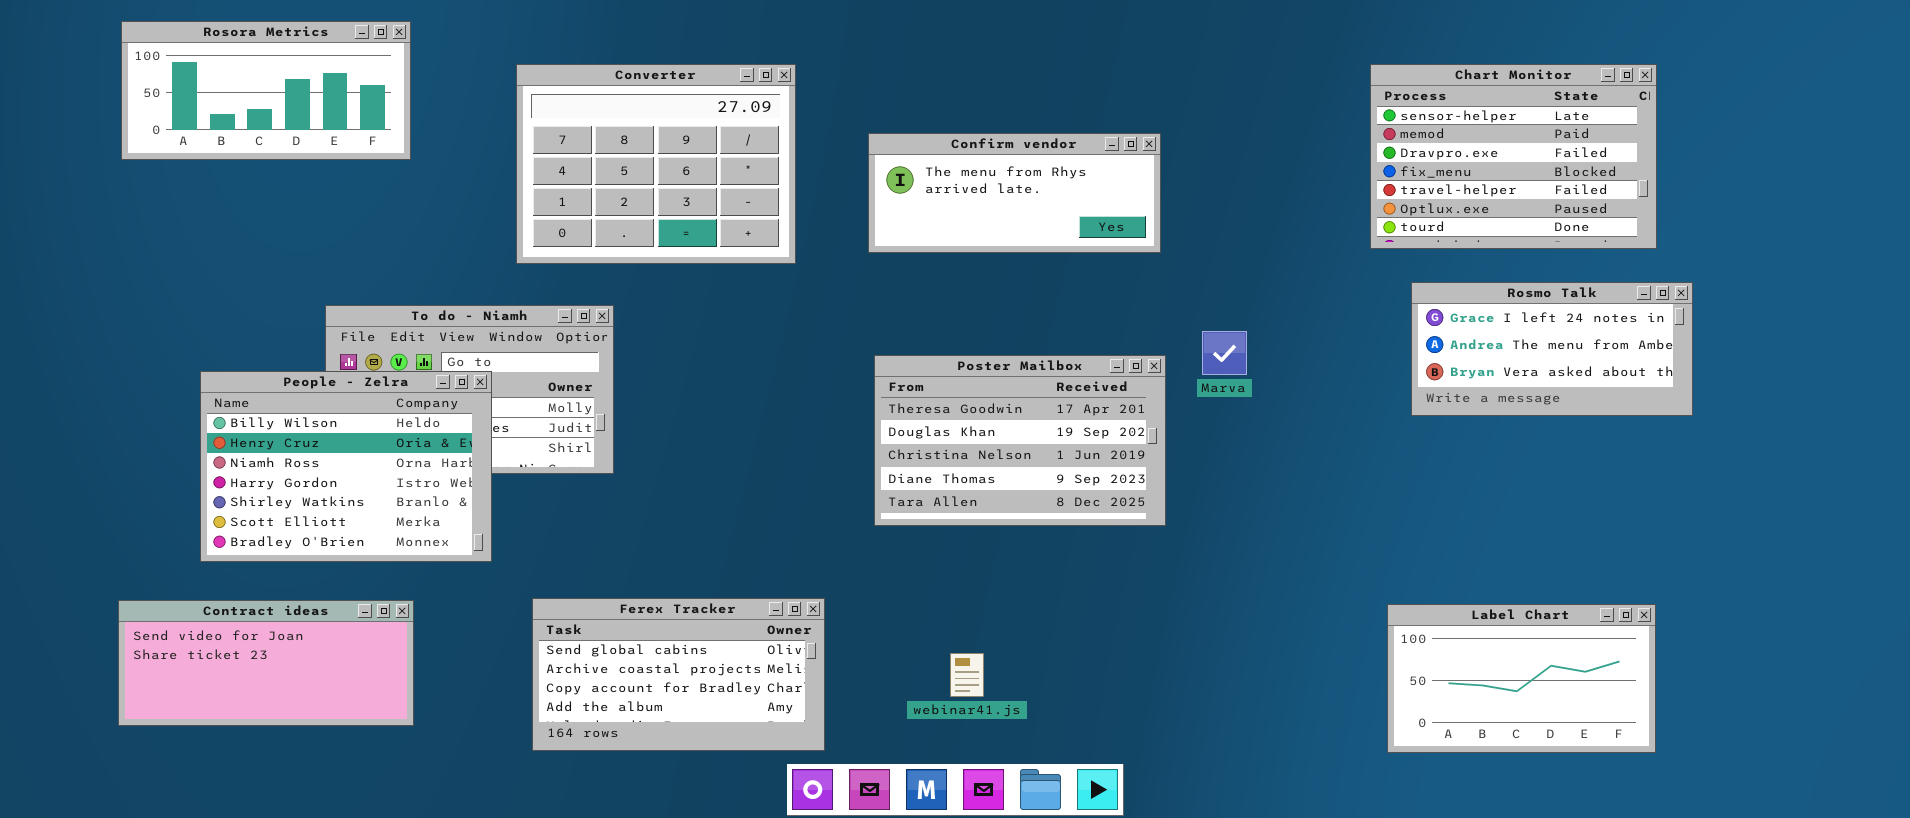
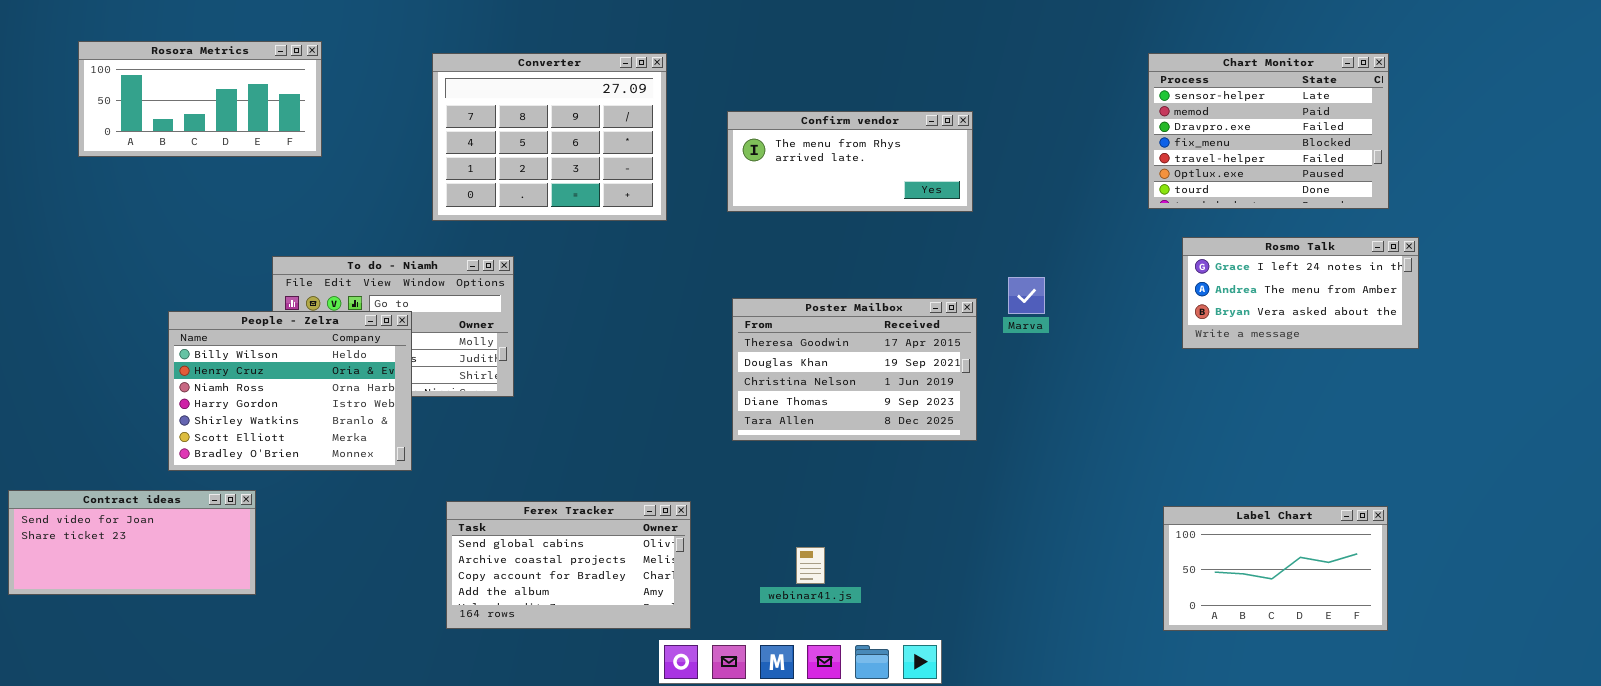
Rosora Metrics: [121,21,411,160] -> [78,41,322,157], moved
Contract ideas: [118,600,414,726] -> [8,490,256,595], moved

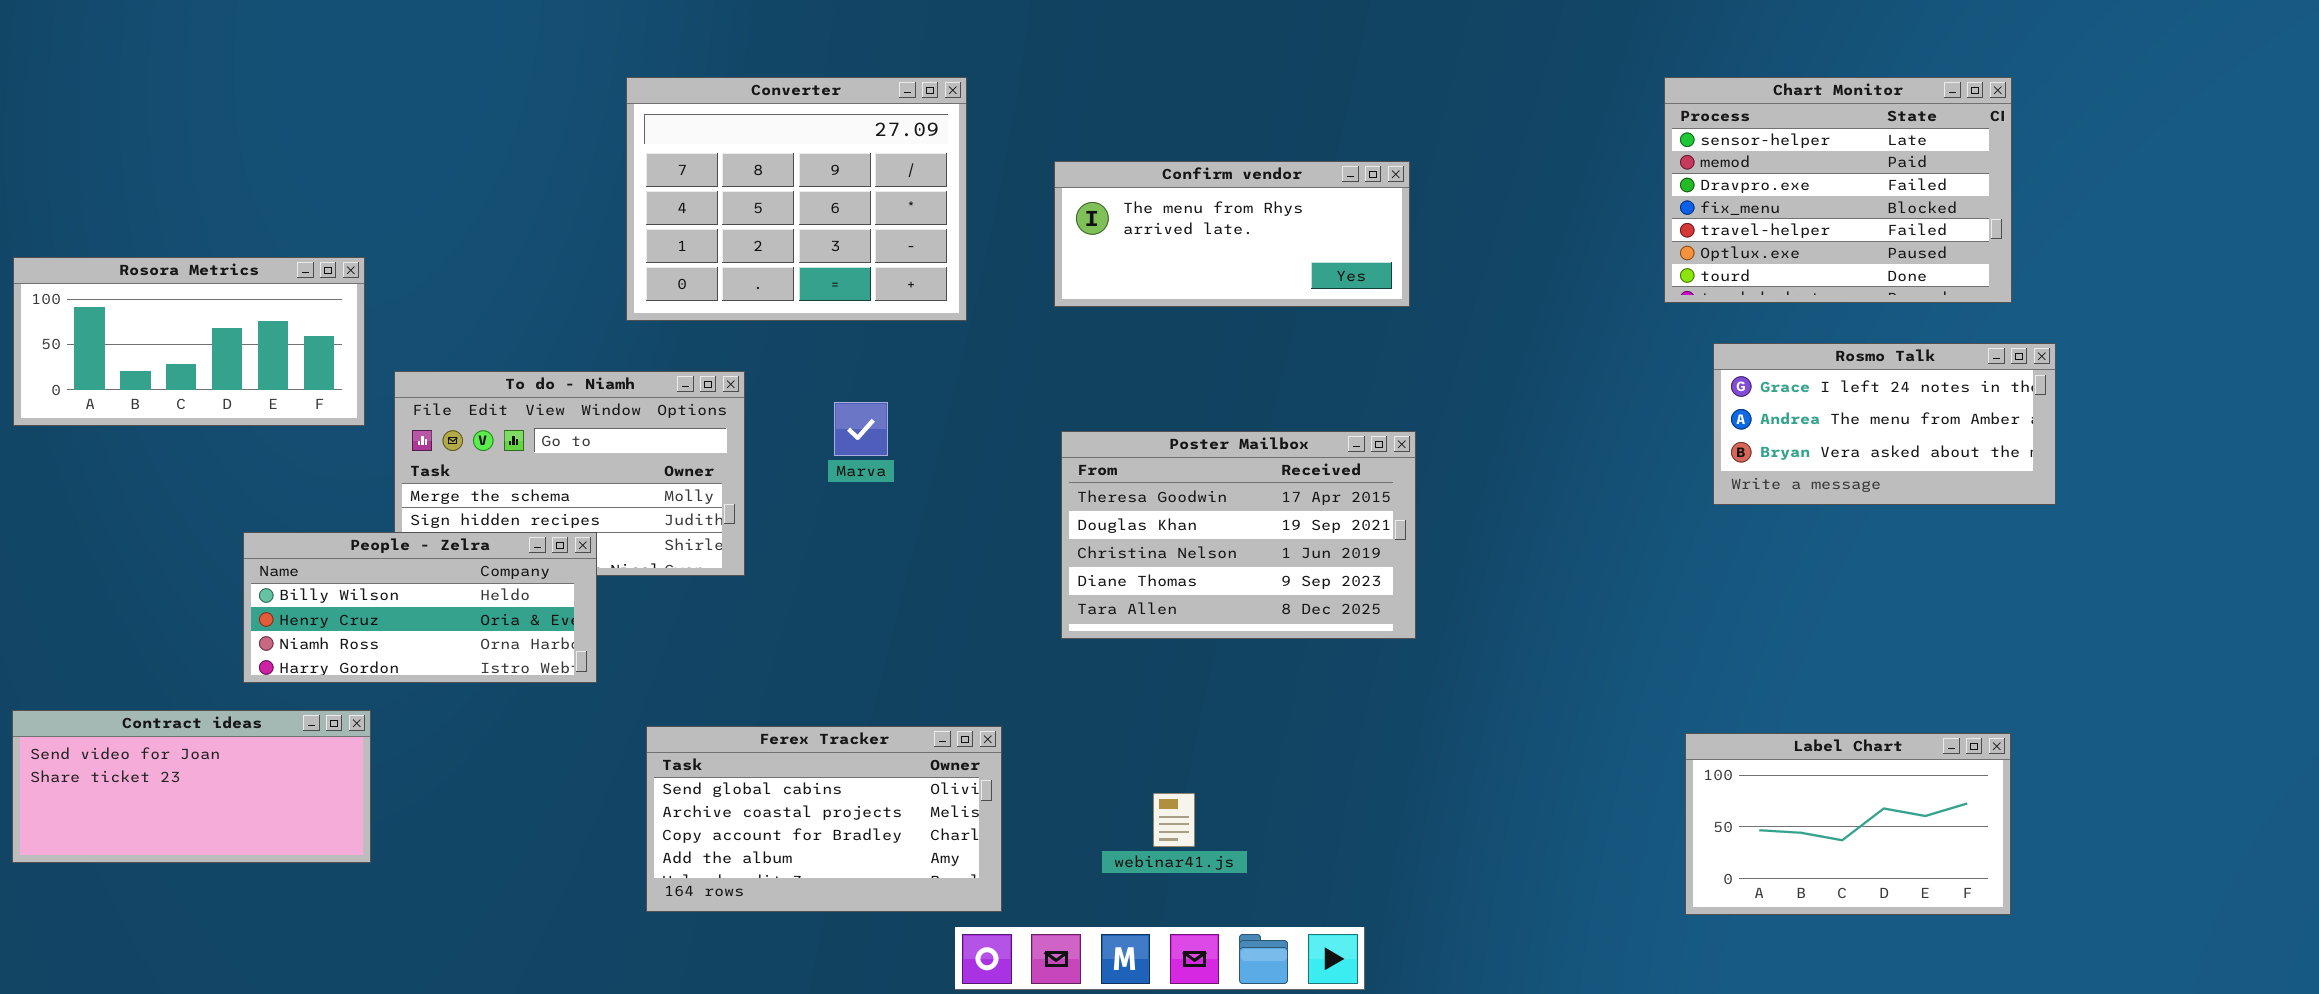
Rosora Metrics: [78,41,322,157] -> [13,257,365,426], moved
Marva: [1008,277,1045,314] -> [834,402,888,456], moved
People - Zelra: [168,311,412,471] -> [243,532,597,683], resized

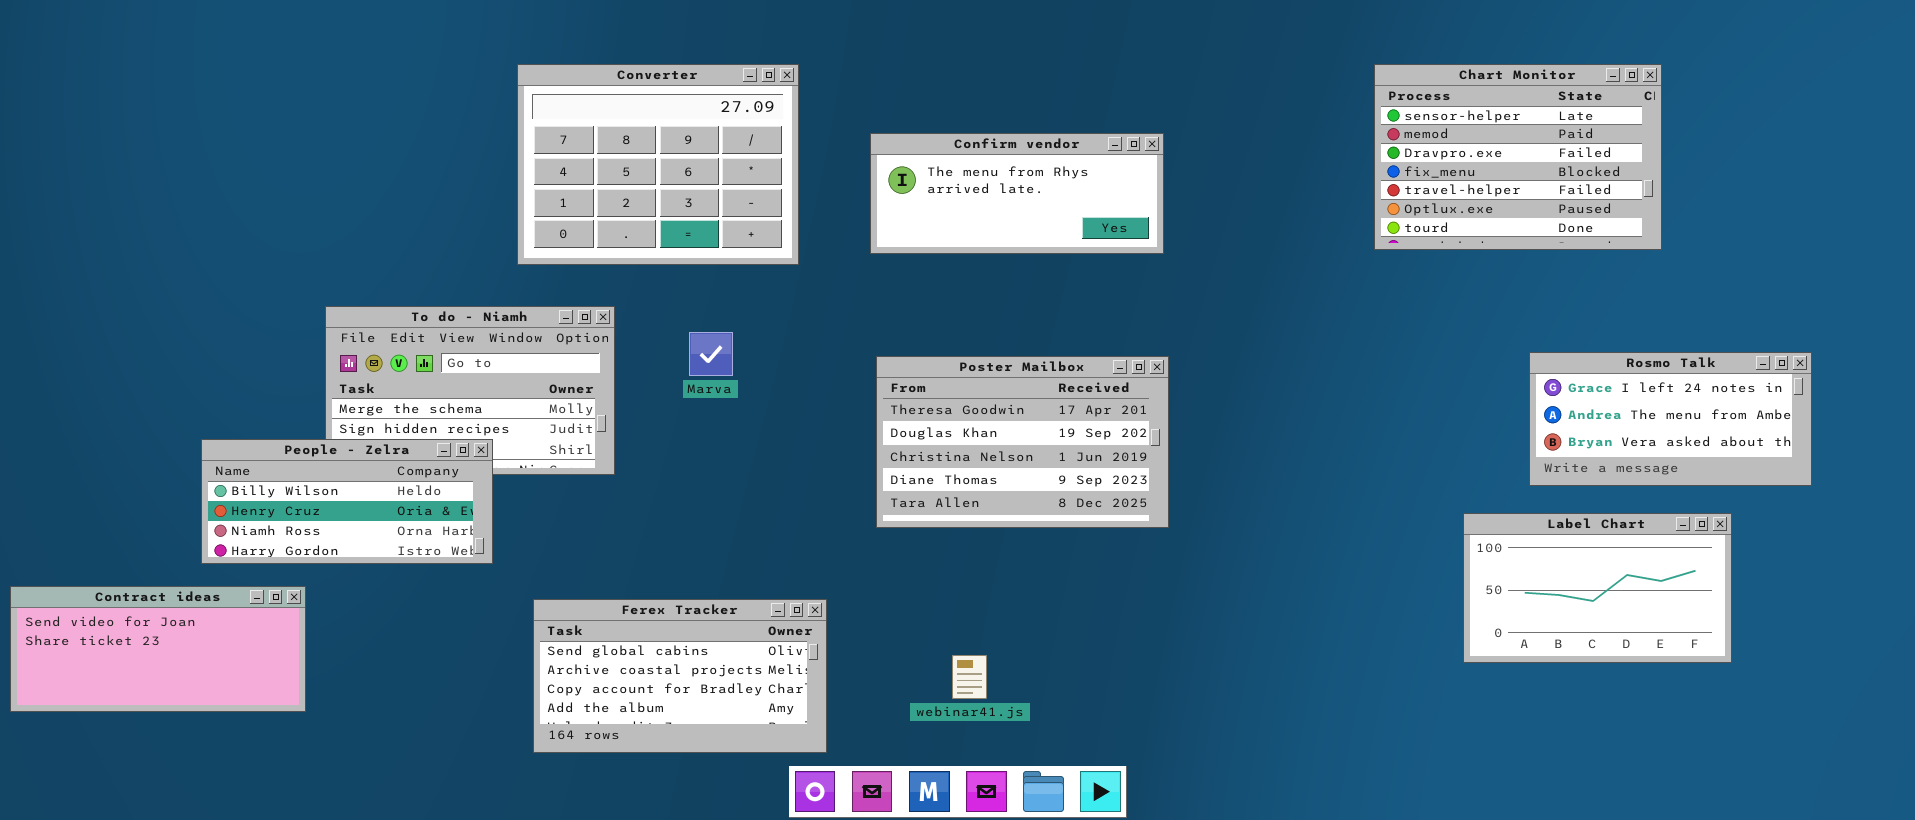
Rosora Metrics: [13,257,365,426] -> none, closed
Rosmo Talk: [1713,343,2056,505] -> [1529,352,1812,486], moved
Label Chart: [1685,733,2011,915] -> [1463,513,1732,663], moved

